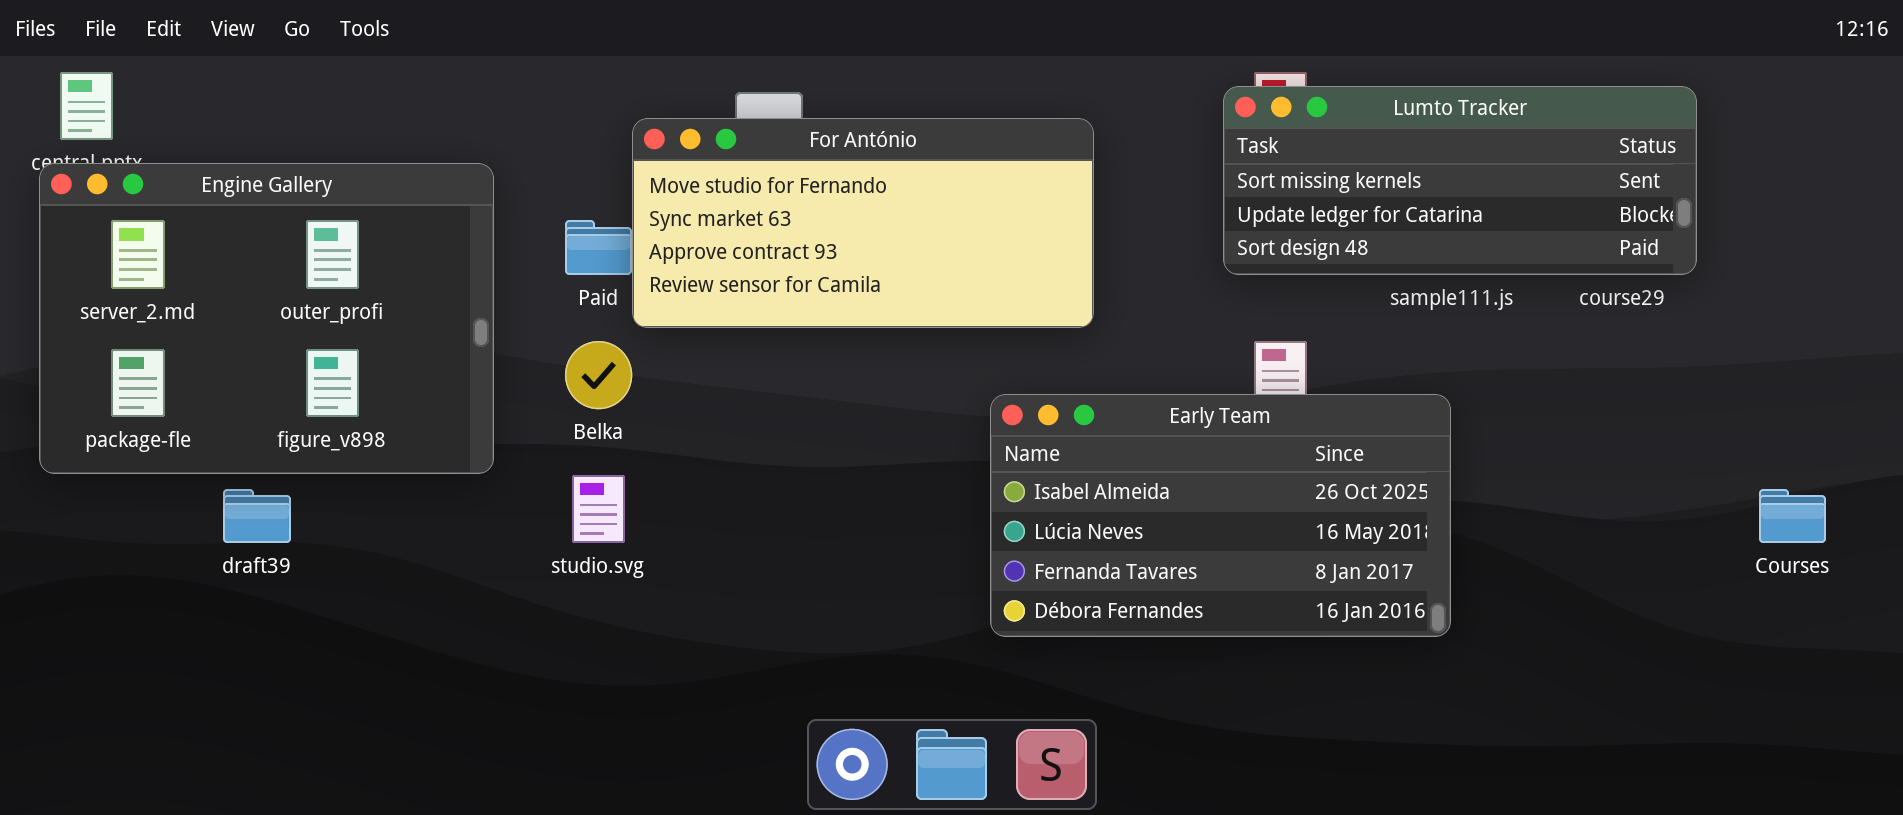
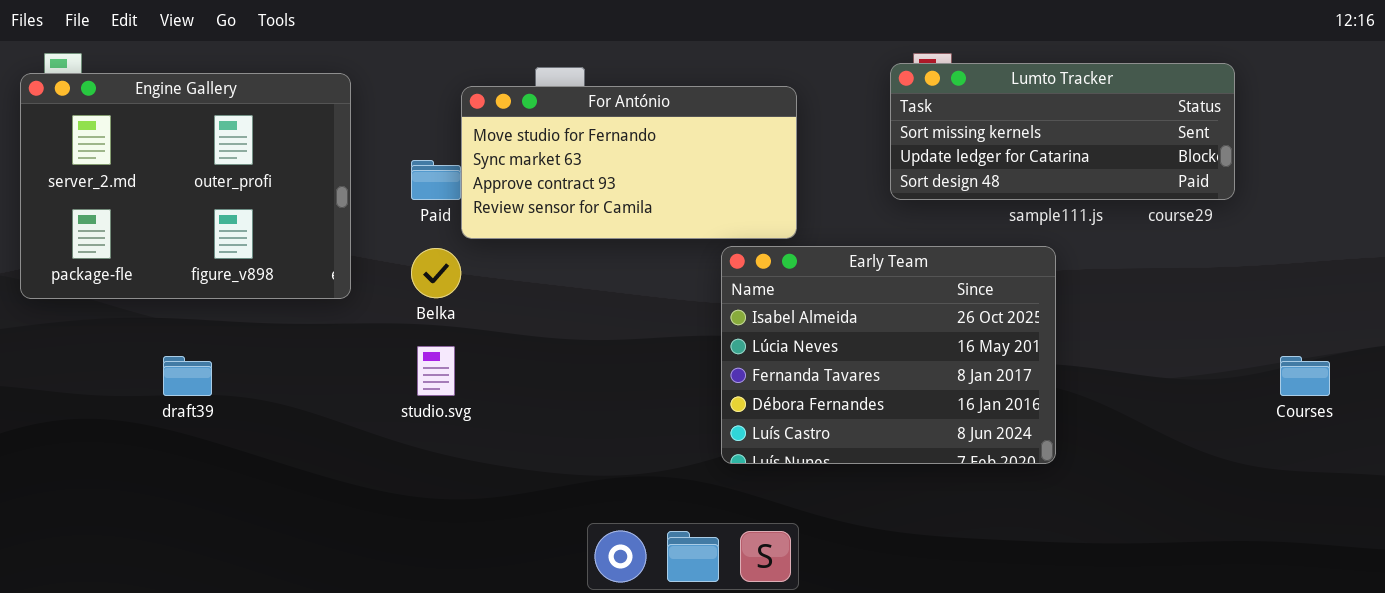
Engine Gallery: [39,163,494,474] -> [20,73,351,299], moved
Early Team: [990,394,1451,637] -> [721,246,1056,464], resized

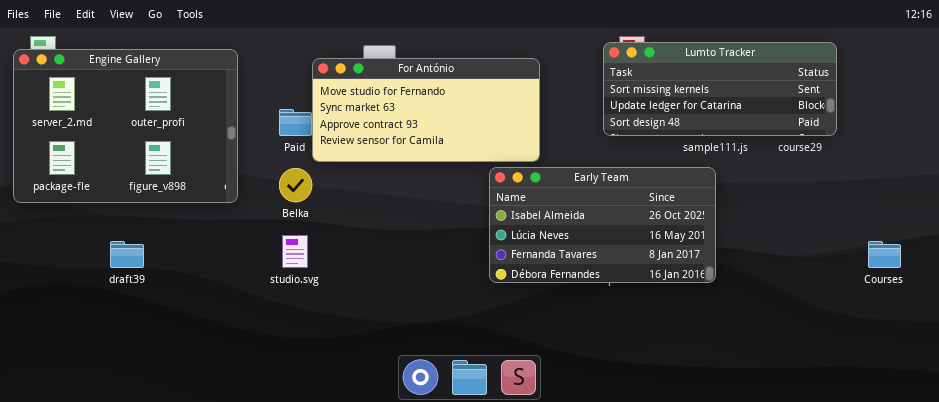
Early Team: [721,246,1056,464] -> [489,167,716,283], resized

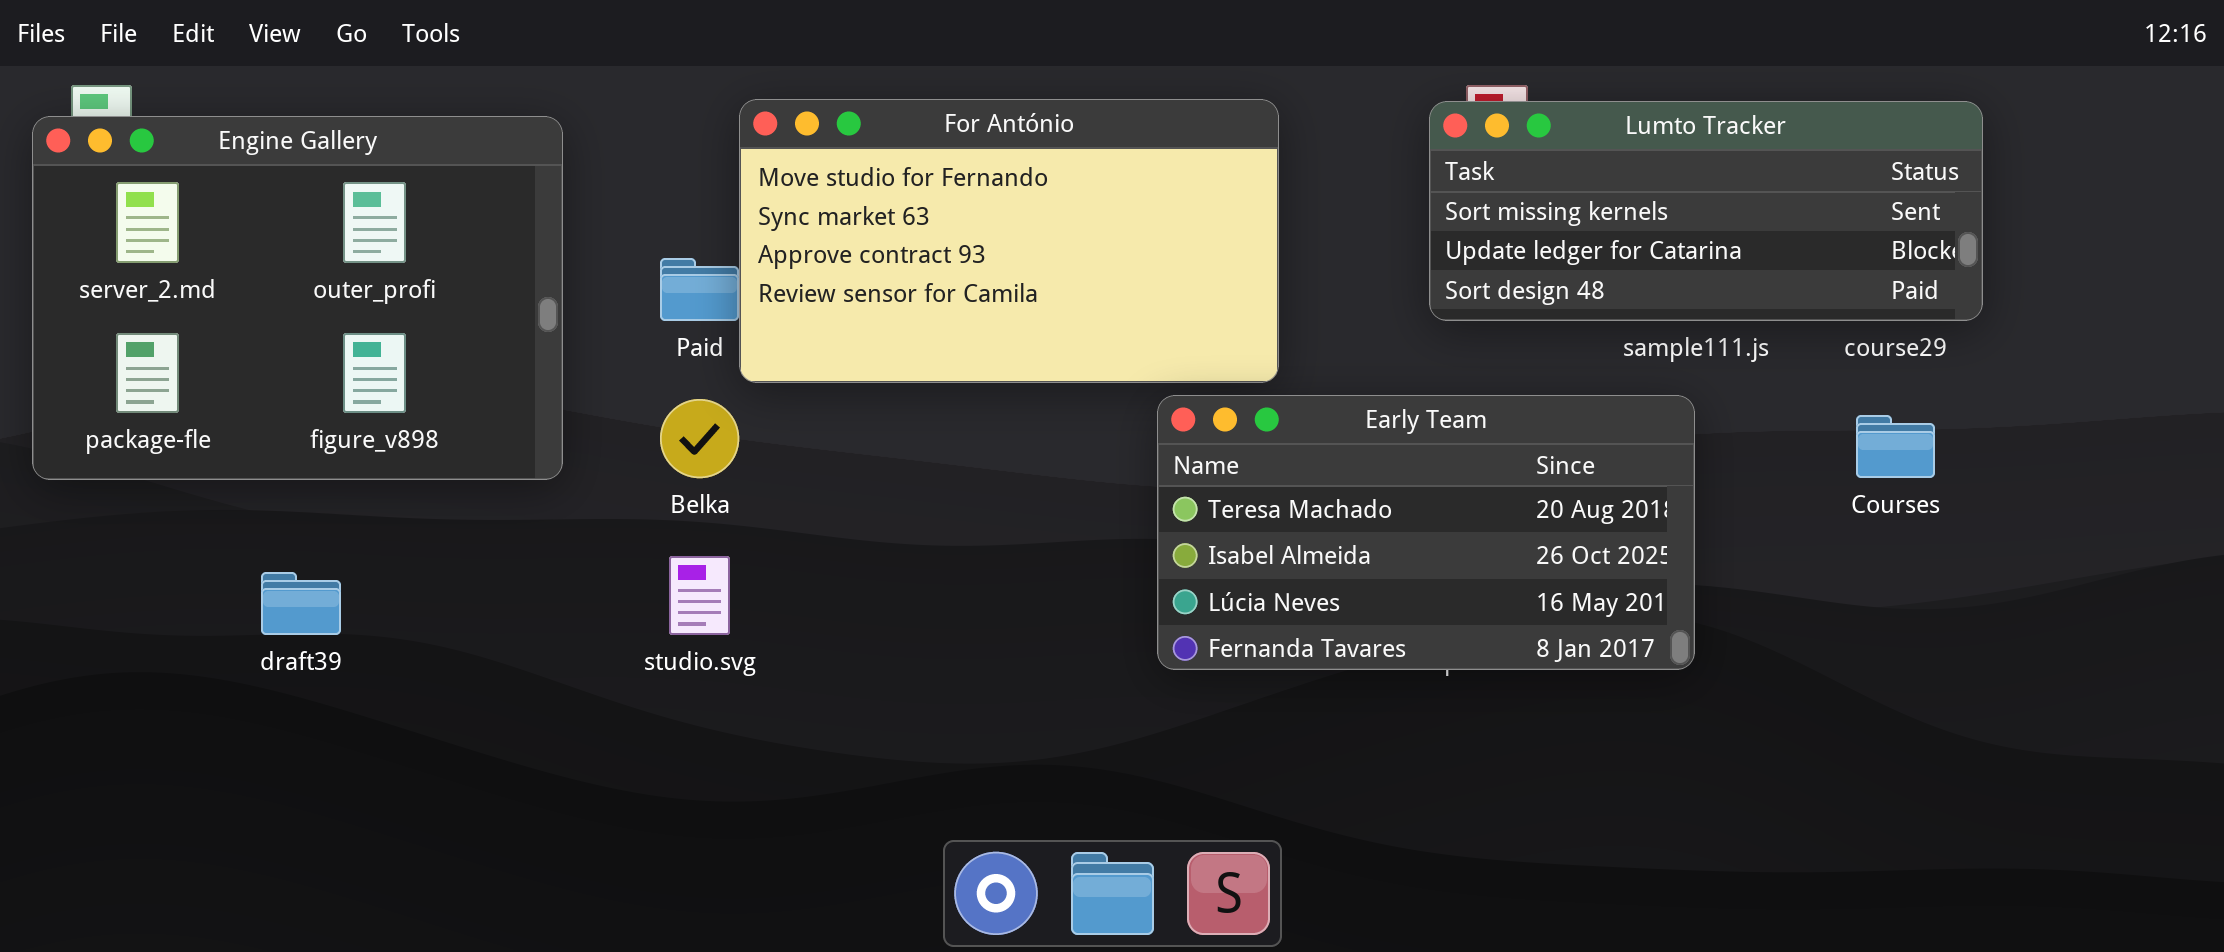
For António: [312,58,540,162] -> [739,99,1279,383], resized
Early Team: [489,167,716,283] -> [1157,395,1695,670], scrolled up 1 row
Courses: [868,241,901,268] -> [1856,415,1935,478], moved

